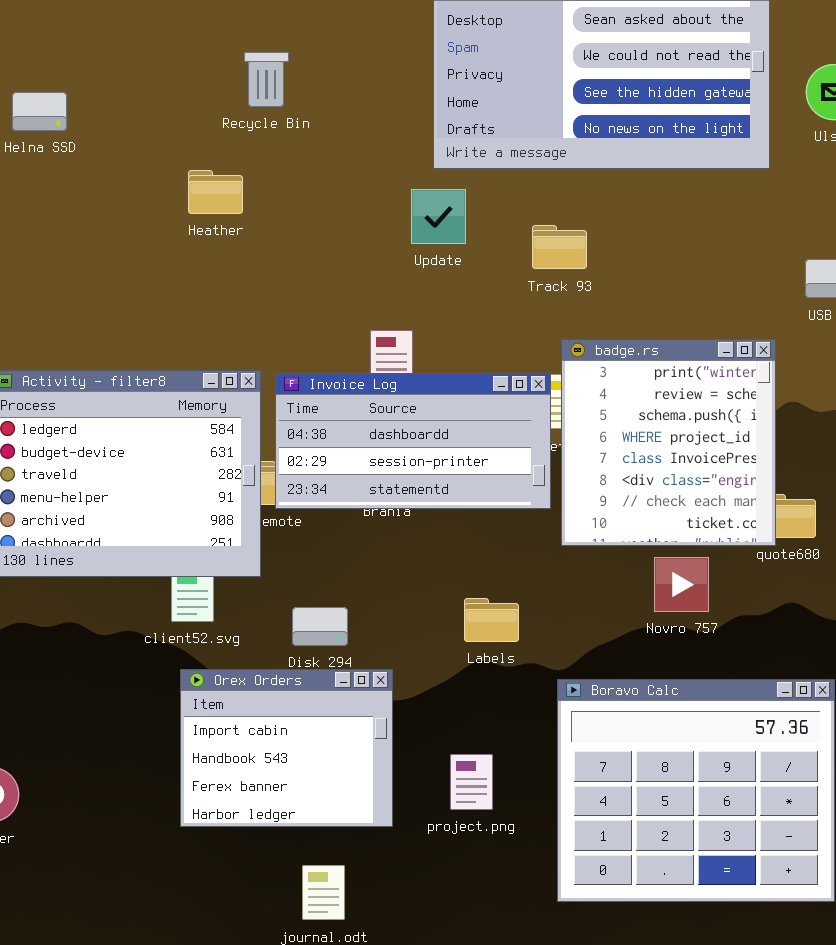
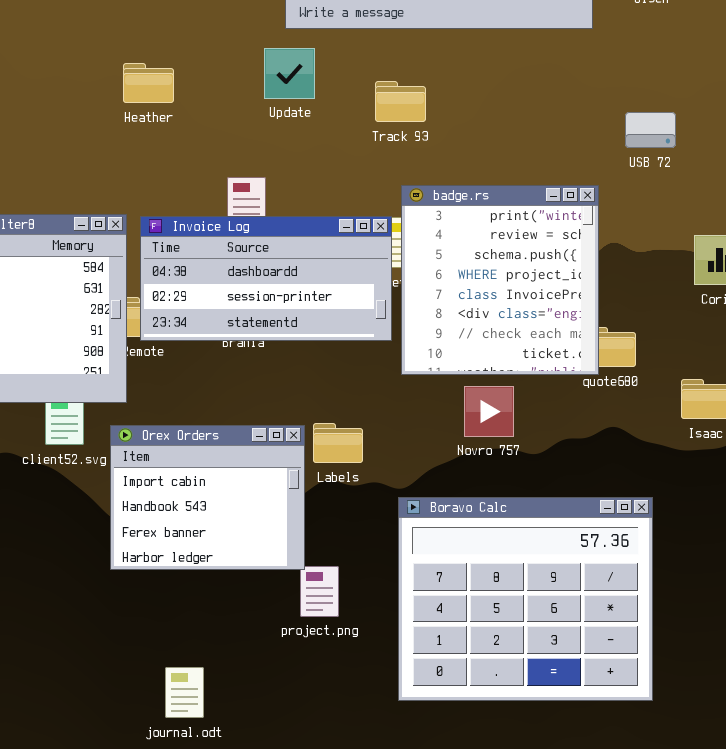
Heather: [188,170,243,214] -> [123,63,174,103], moved
Novro 757: [654,557,709,612] -> [464,386,514,437], moved
Orex Orders: [180,669,393,827] -> [110,425,305,570], moved

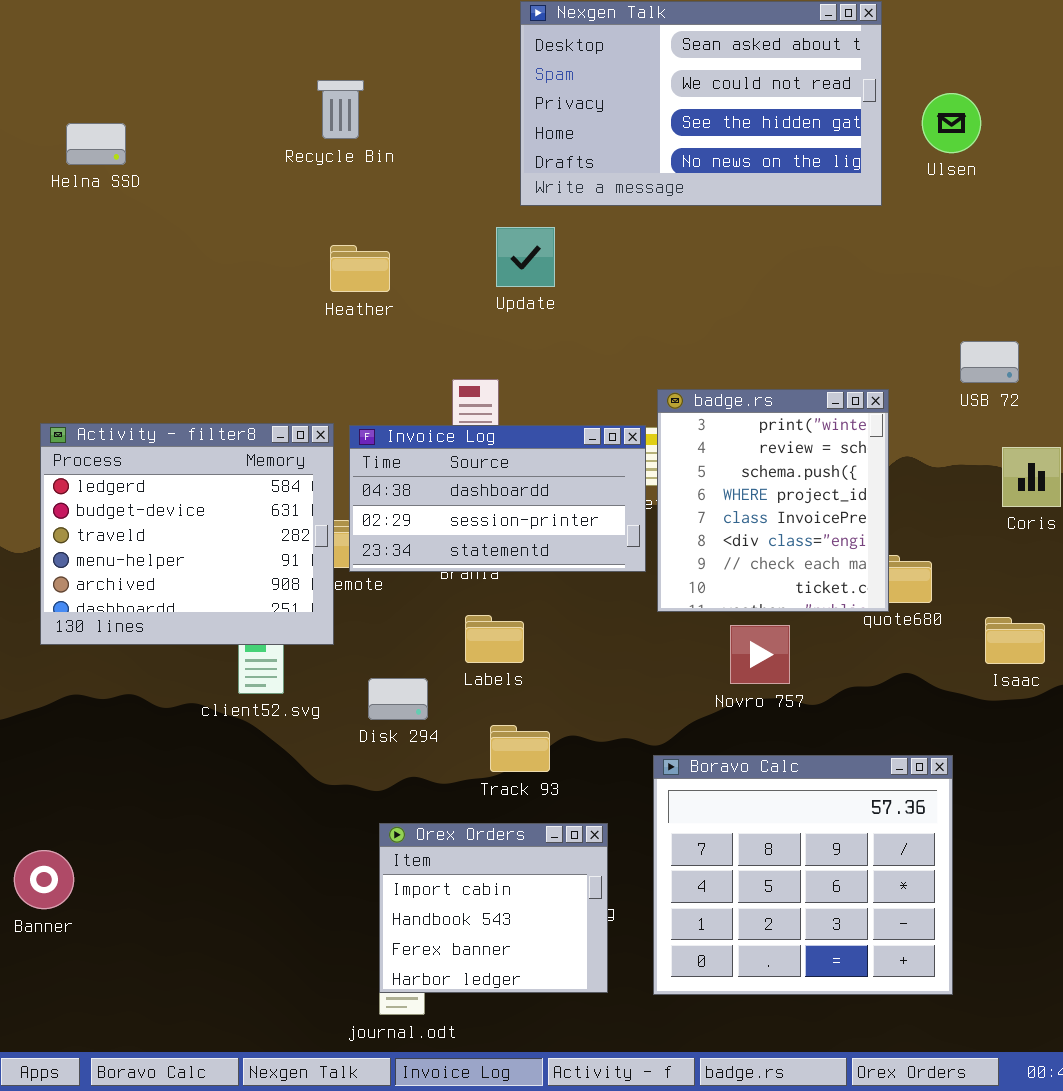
Track 93: [375,81,426,122] -> [490,725,550,772], moved
USB 72: [625,112,676,148] -> [960,341,1019,383], moved
Labels: [313,423,363,463] -> [465,615,524,663], moved
Orex Orders: [110,425,305,570] -> [379,823,608,993], moved

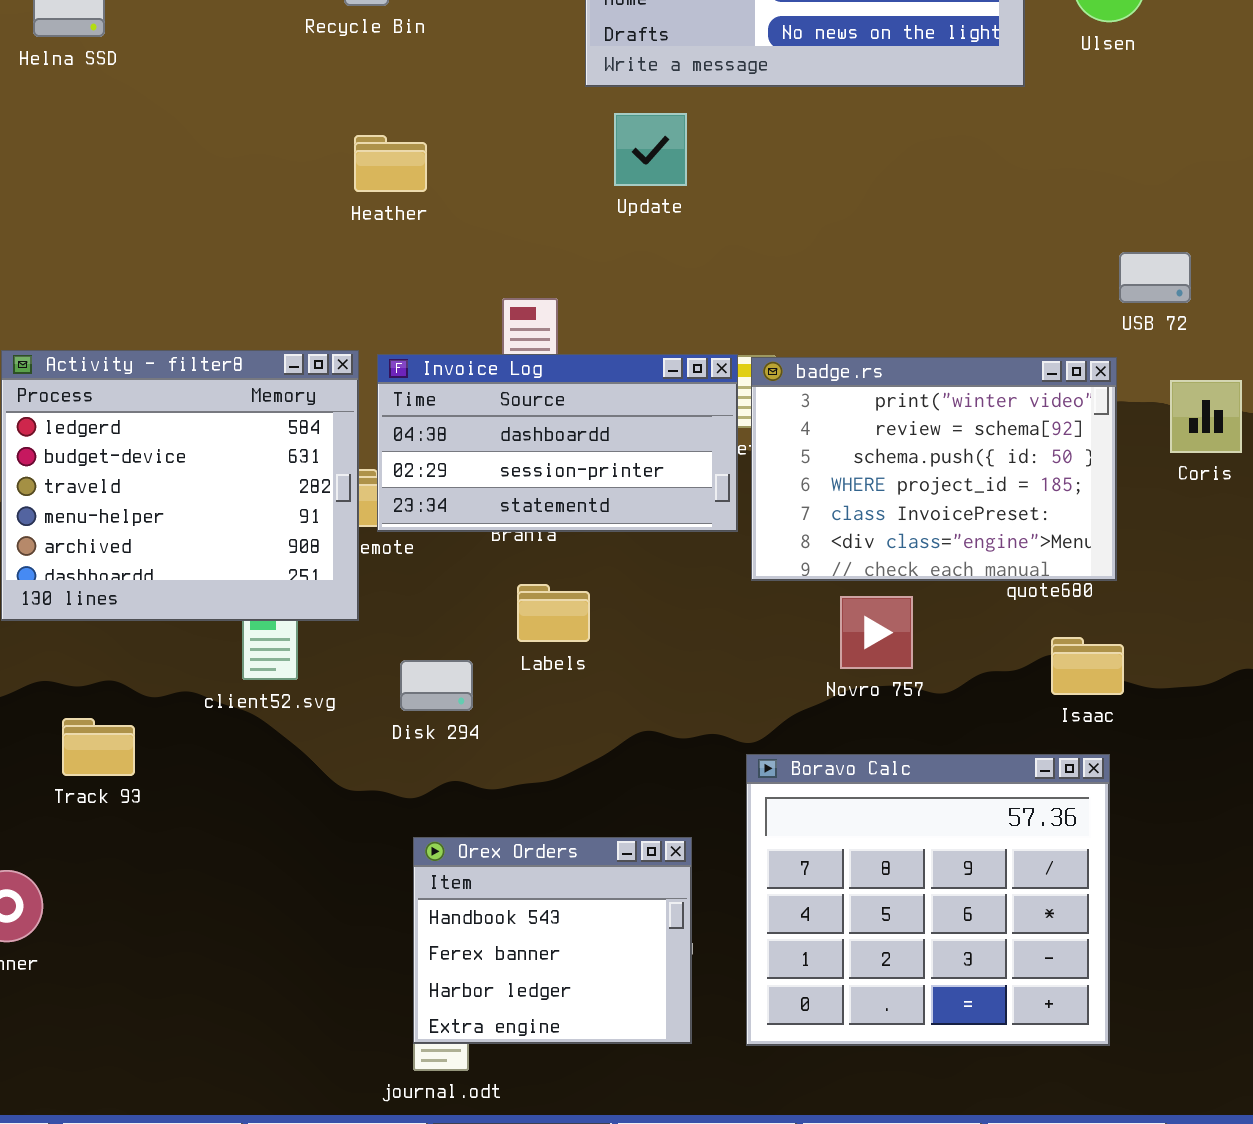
Update: [496,227,555,287] -> [614,113,687,186], moved
badge.rs: [657,389,889,612] -> [751,357,1117,581], resized
Isaac: [985,617,1045,664] -> [1051,637,1124,695], moved
Track 93: [490,725,550,772] -> [62,718,135,776], moved
Orex Orders: [379,823,608,993] -> [413,837,692,1044], scrolled down 1 row

